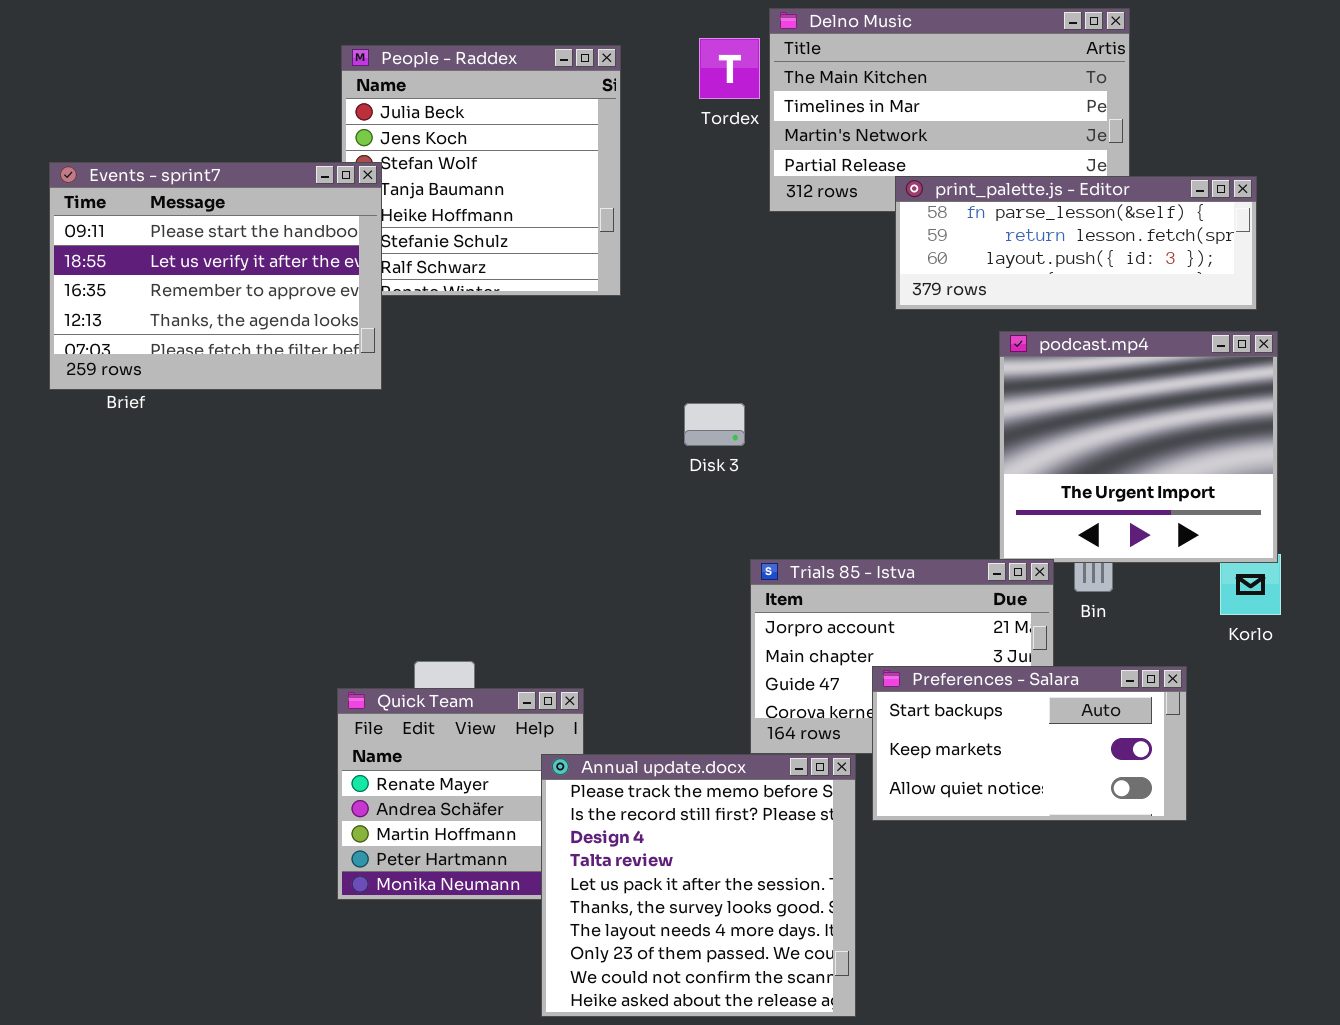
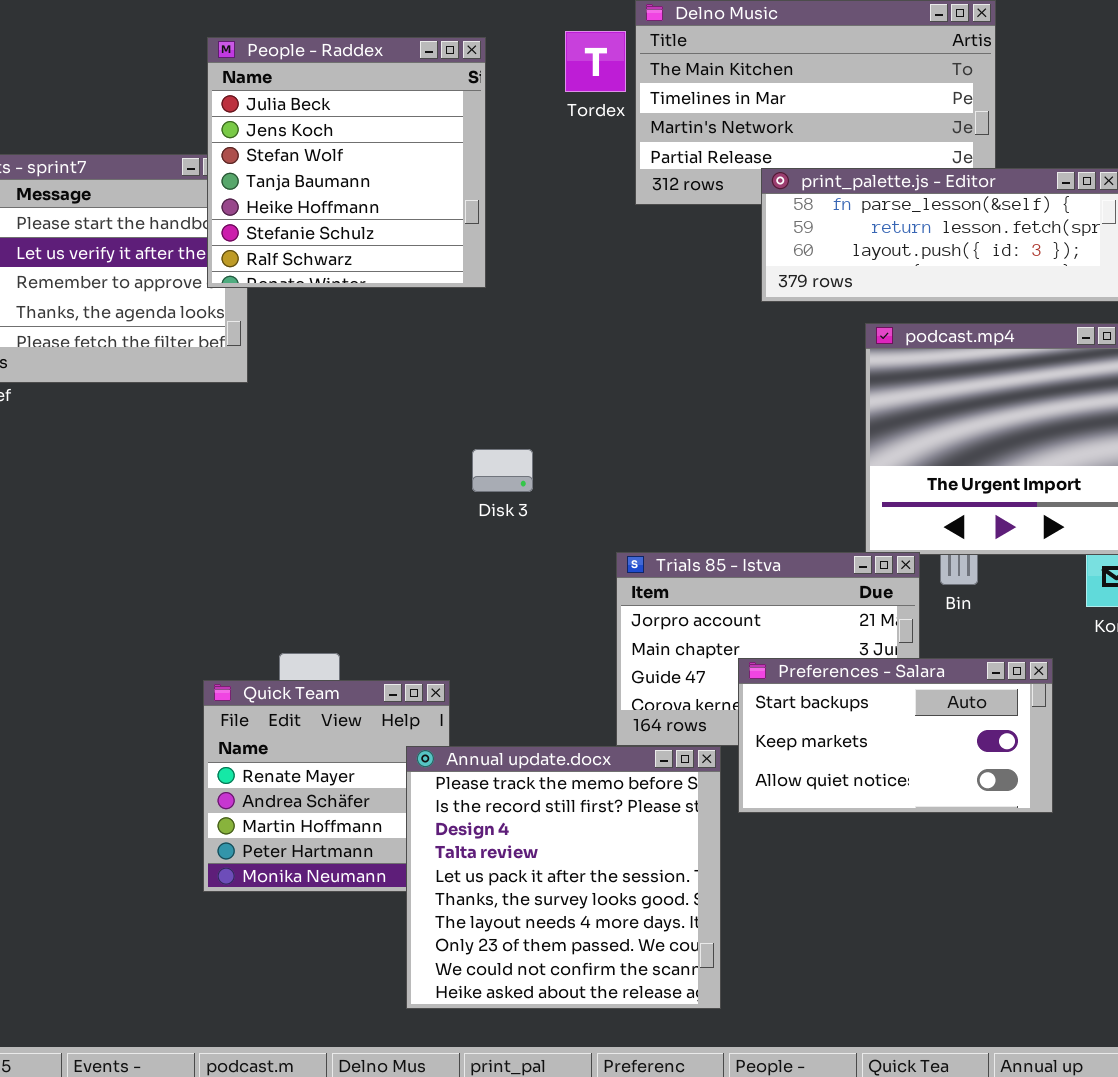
People - Raddex: [341,45,621,296] -> [207,37,486,288], raised
Disk 3: [684,403,745,446] -> [472,449,533,492], moved

